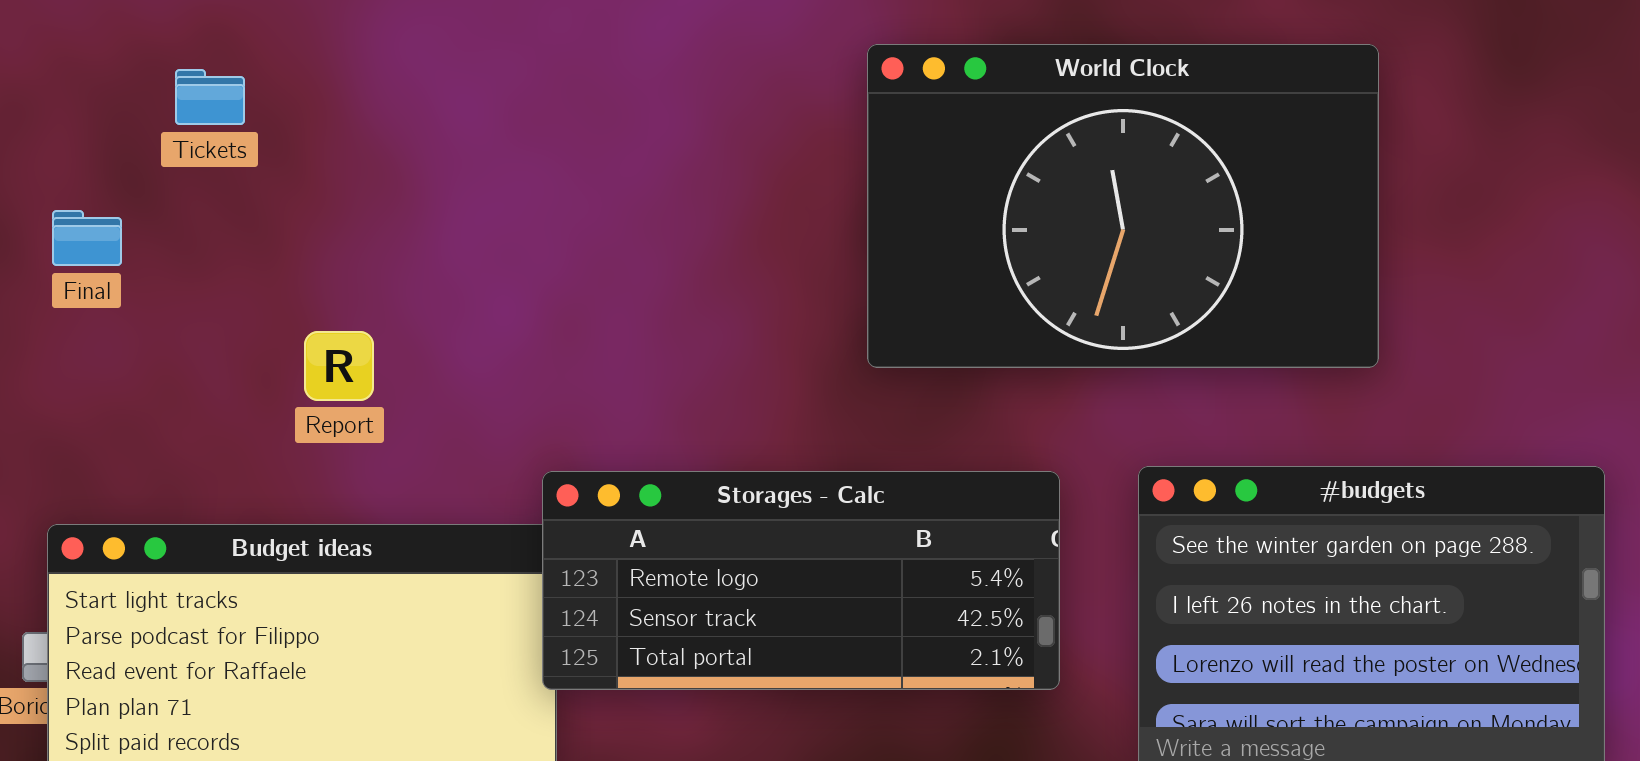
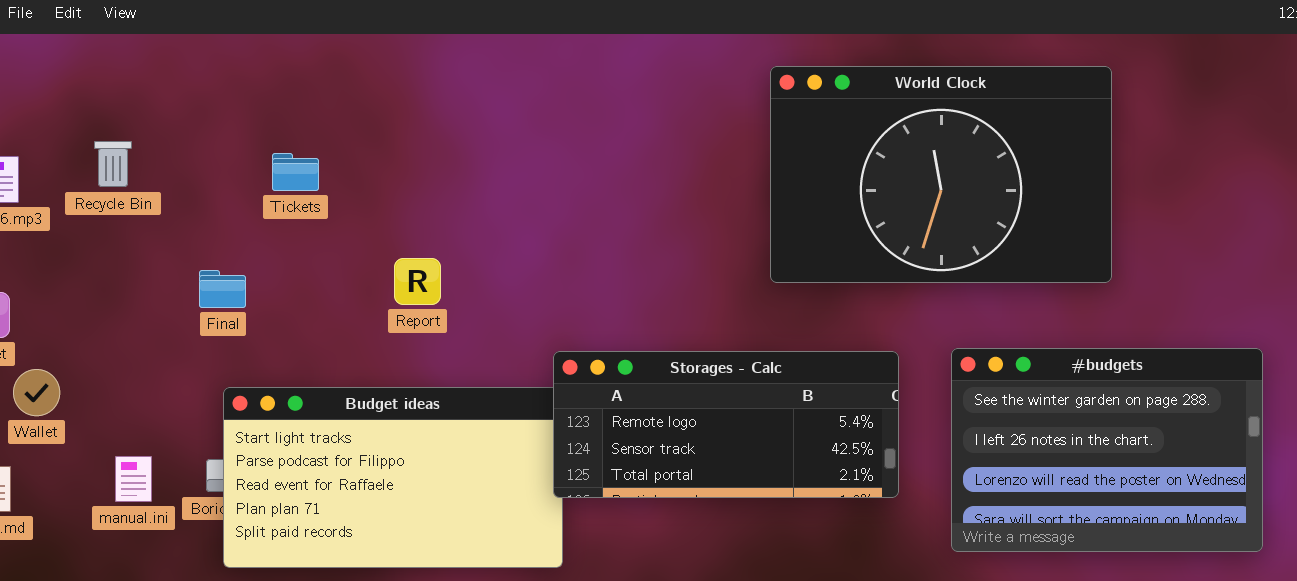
Tickets: [175,69,245,125] -> [272,153,319,191], moved
Final: [52,210,122,266] -> [199,270,246,308], moved

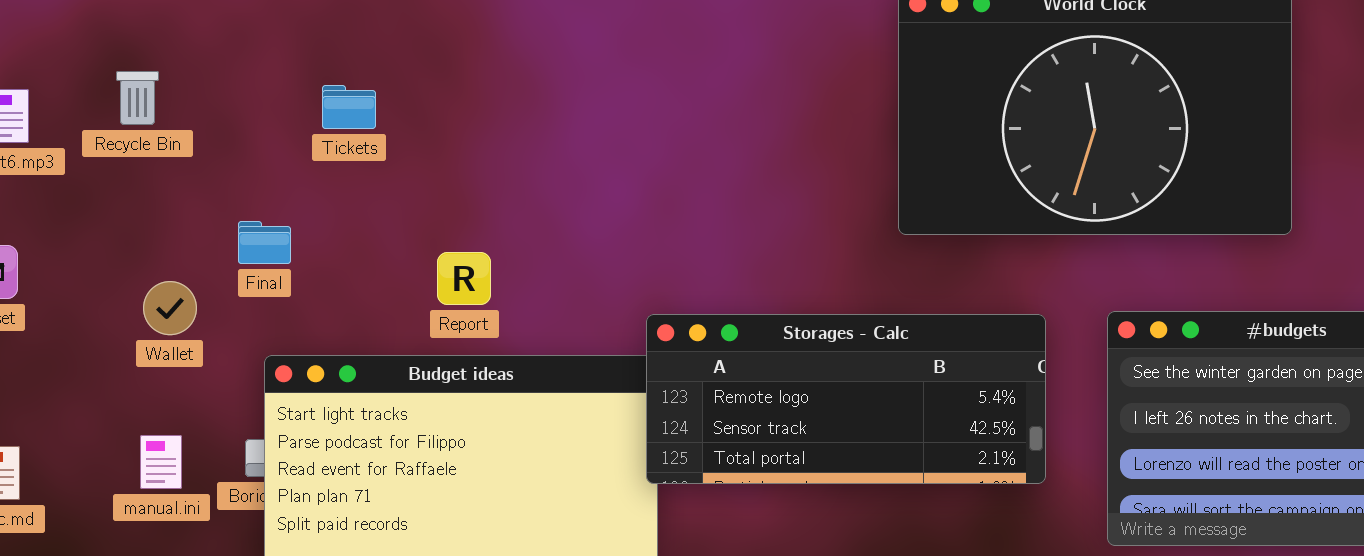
Report: [394,258,441,305] -> [437,252,491,305], moved
Wallet: [13,369,60,416] -> [143,281,197,335], moved

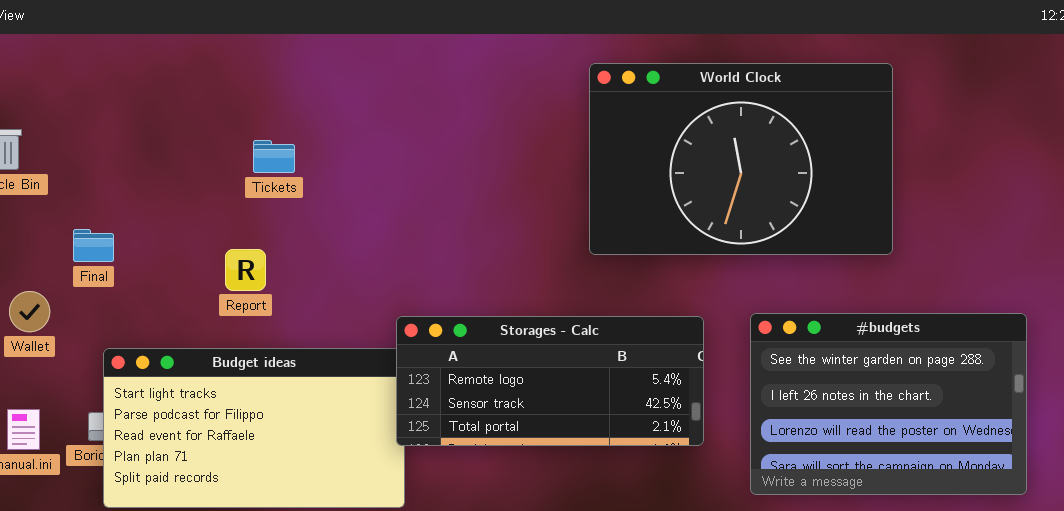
Tickets: [322,85,376,129] -> [253,140,295,173], moved
Final: [238,221,291,264] -> [73,229,114,262], moved
Report: [437,252,491,305] -> [225,249,266,291], moved

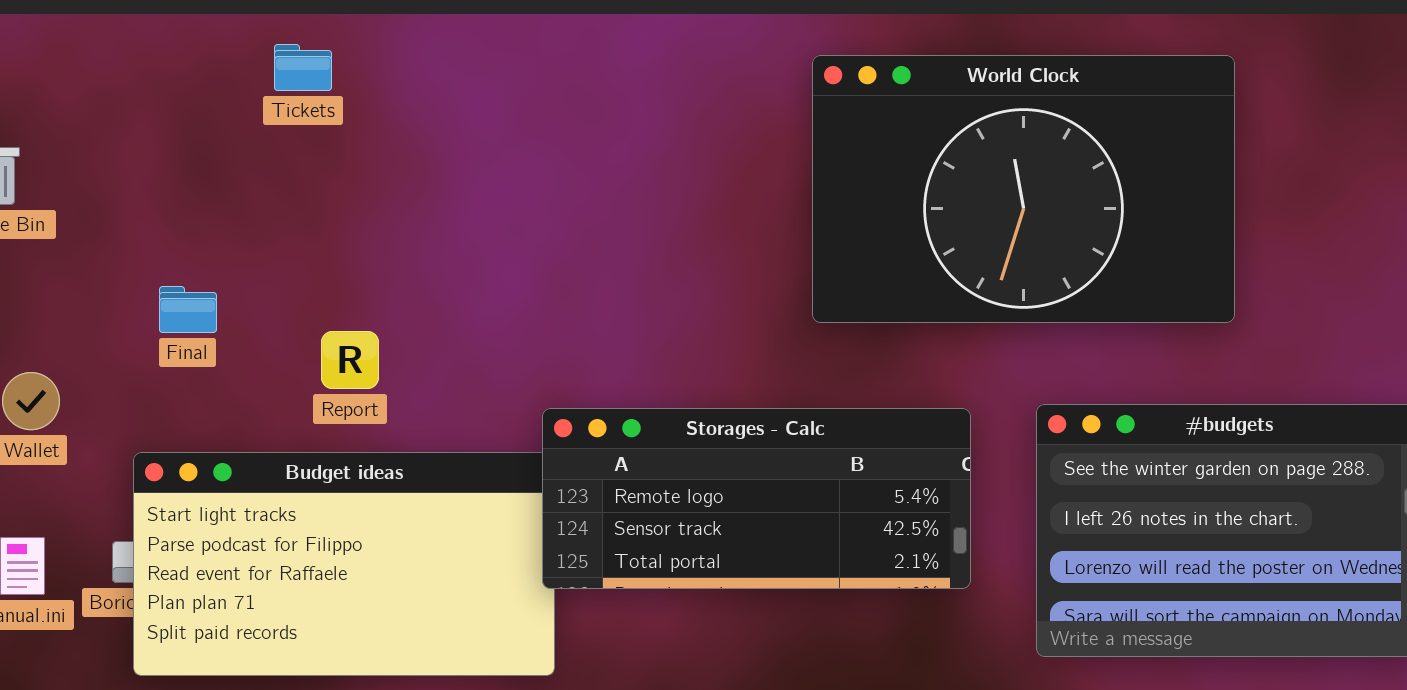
Tickets: [253,140,295,173] -> [274,44,332,91], moved
Final: [73,229,114,262] -> [159,286,217,333], moved
Report: [225,249,266,291] -> [321,331,379,389], moved

